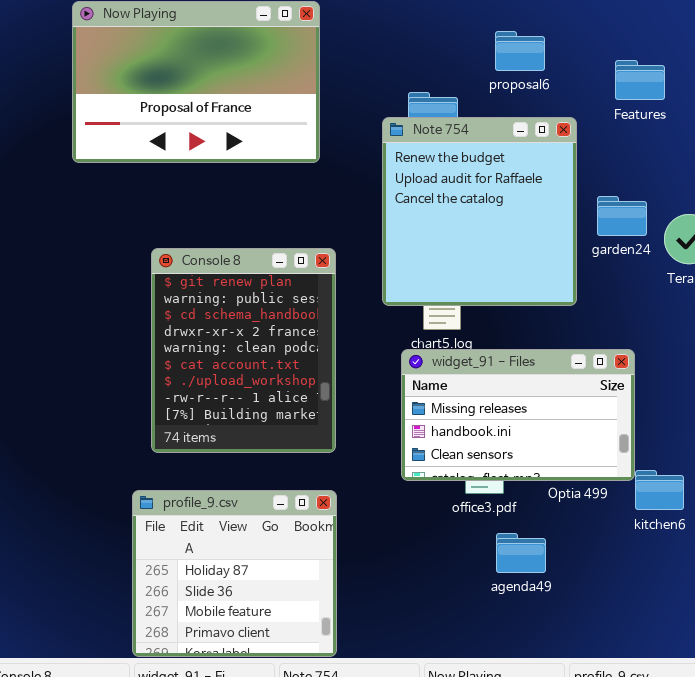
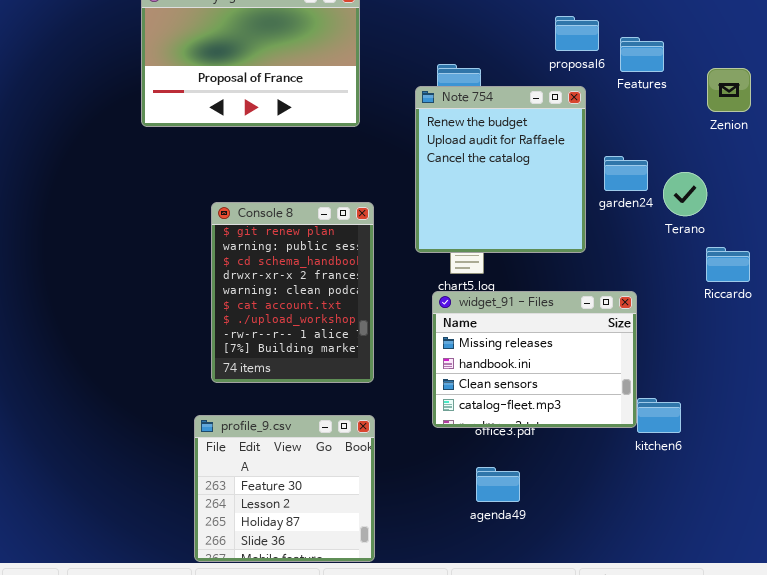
proposal6: [495,31,545,71] -> [555,16,599,51], moved
widget_91 - Files: [401,349,635,481] -> [432,291,637,428], resized
profile_9.csv: [132,490,337,657] -> [194,415,375,562], scrolled up 2 rows
agenda49: [496,533,546,573] -> [476,467,520,502], moved

